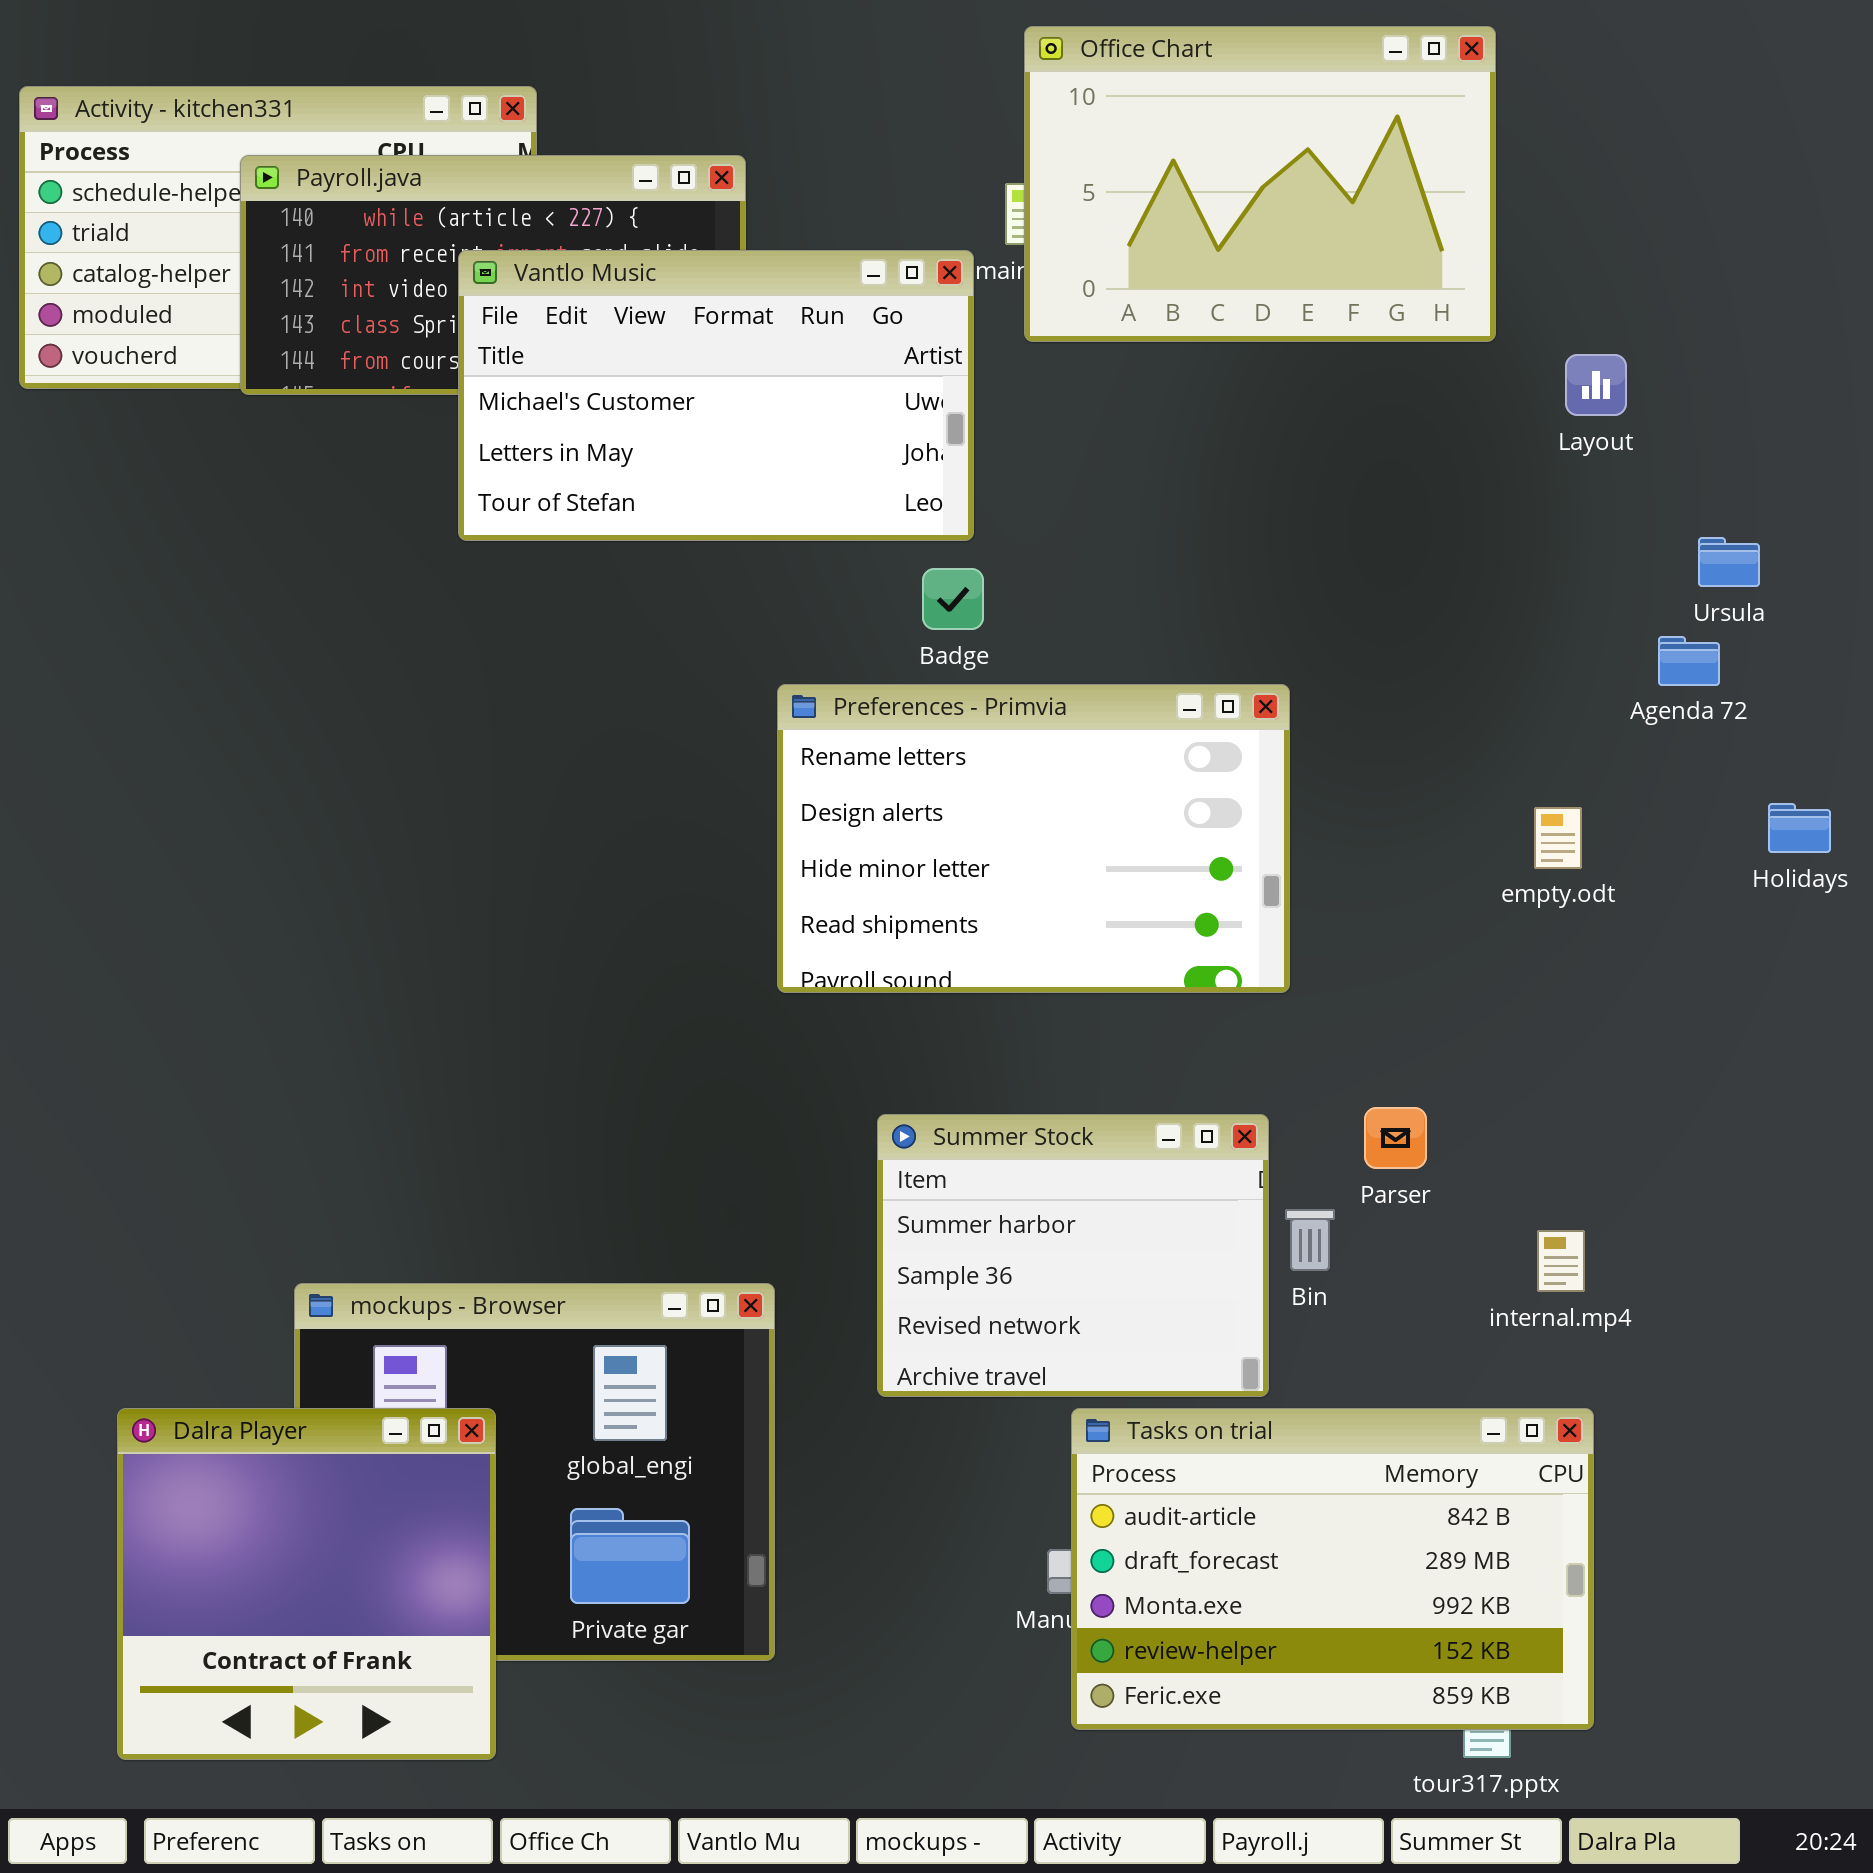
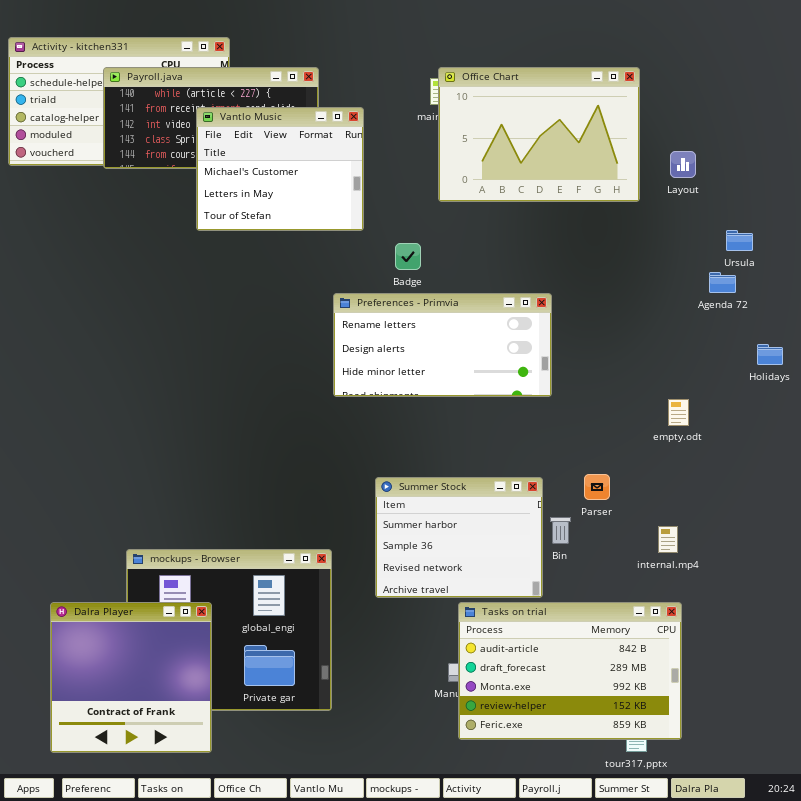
Office Chart: [1024,26,1496,342] -> [438,67,640,202], moved
Vantlo Music: [458,250,974,541] -> [196,107,364,231], resized
Preferences - Primvia: [777,684,1290,993] -> [333,293,552,397], resized
empty.odt: [1534,807,1582,869] -> [668,399,689,426], moved

